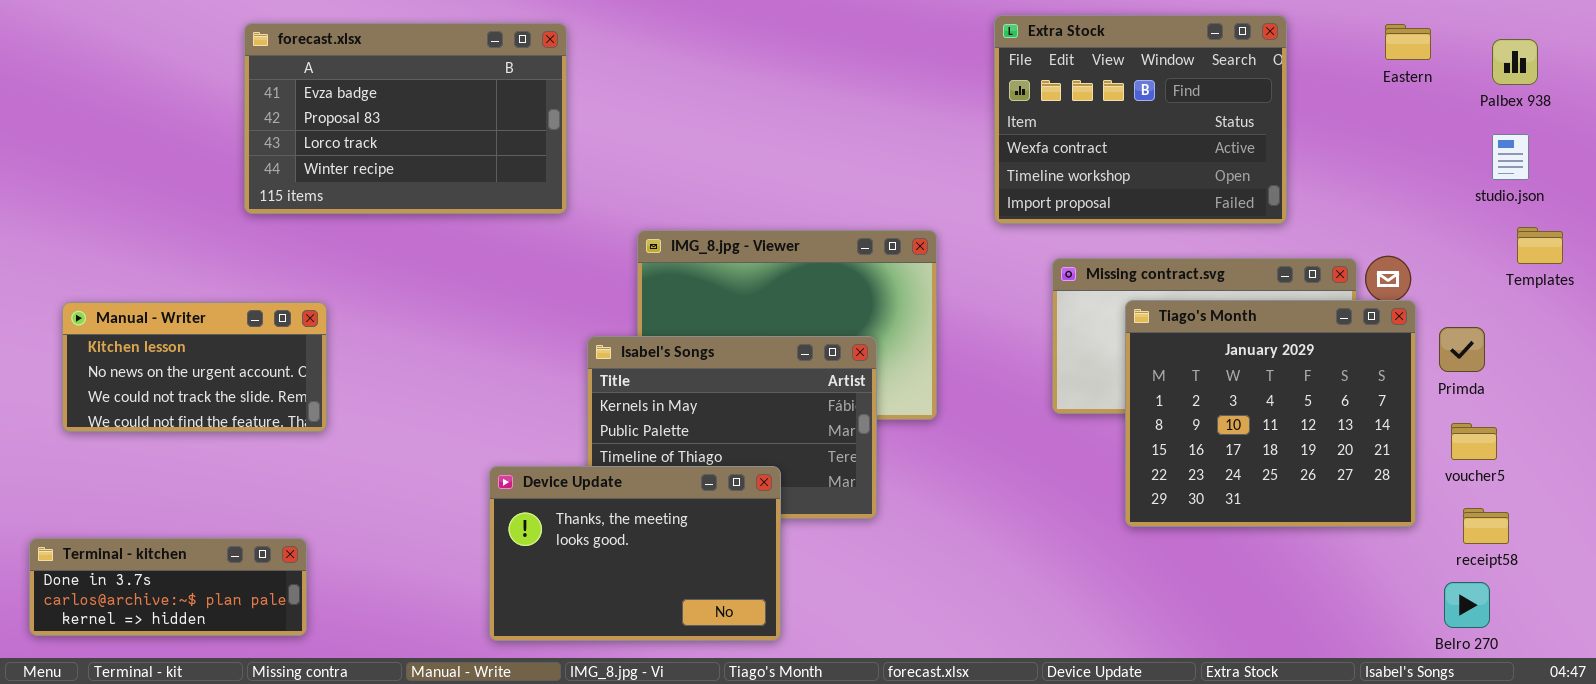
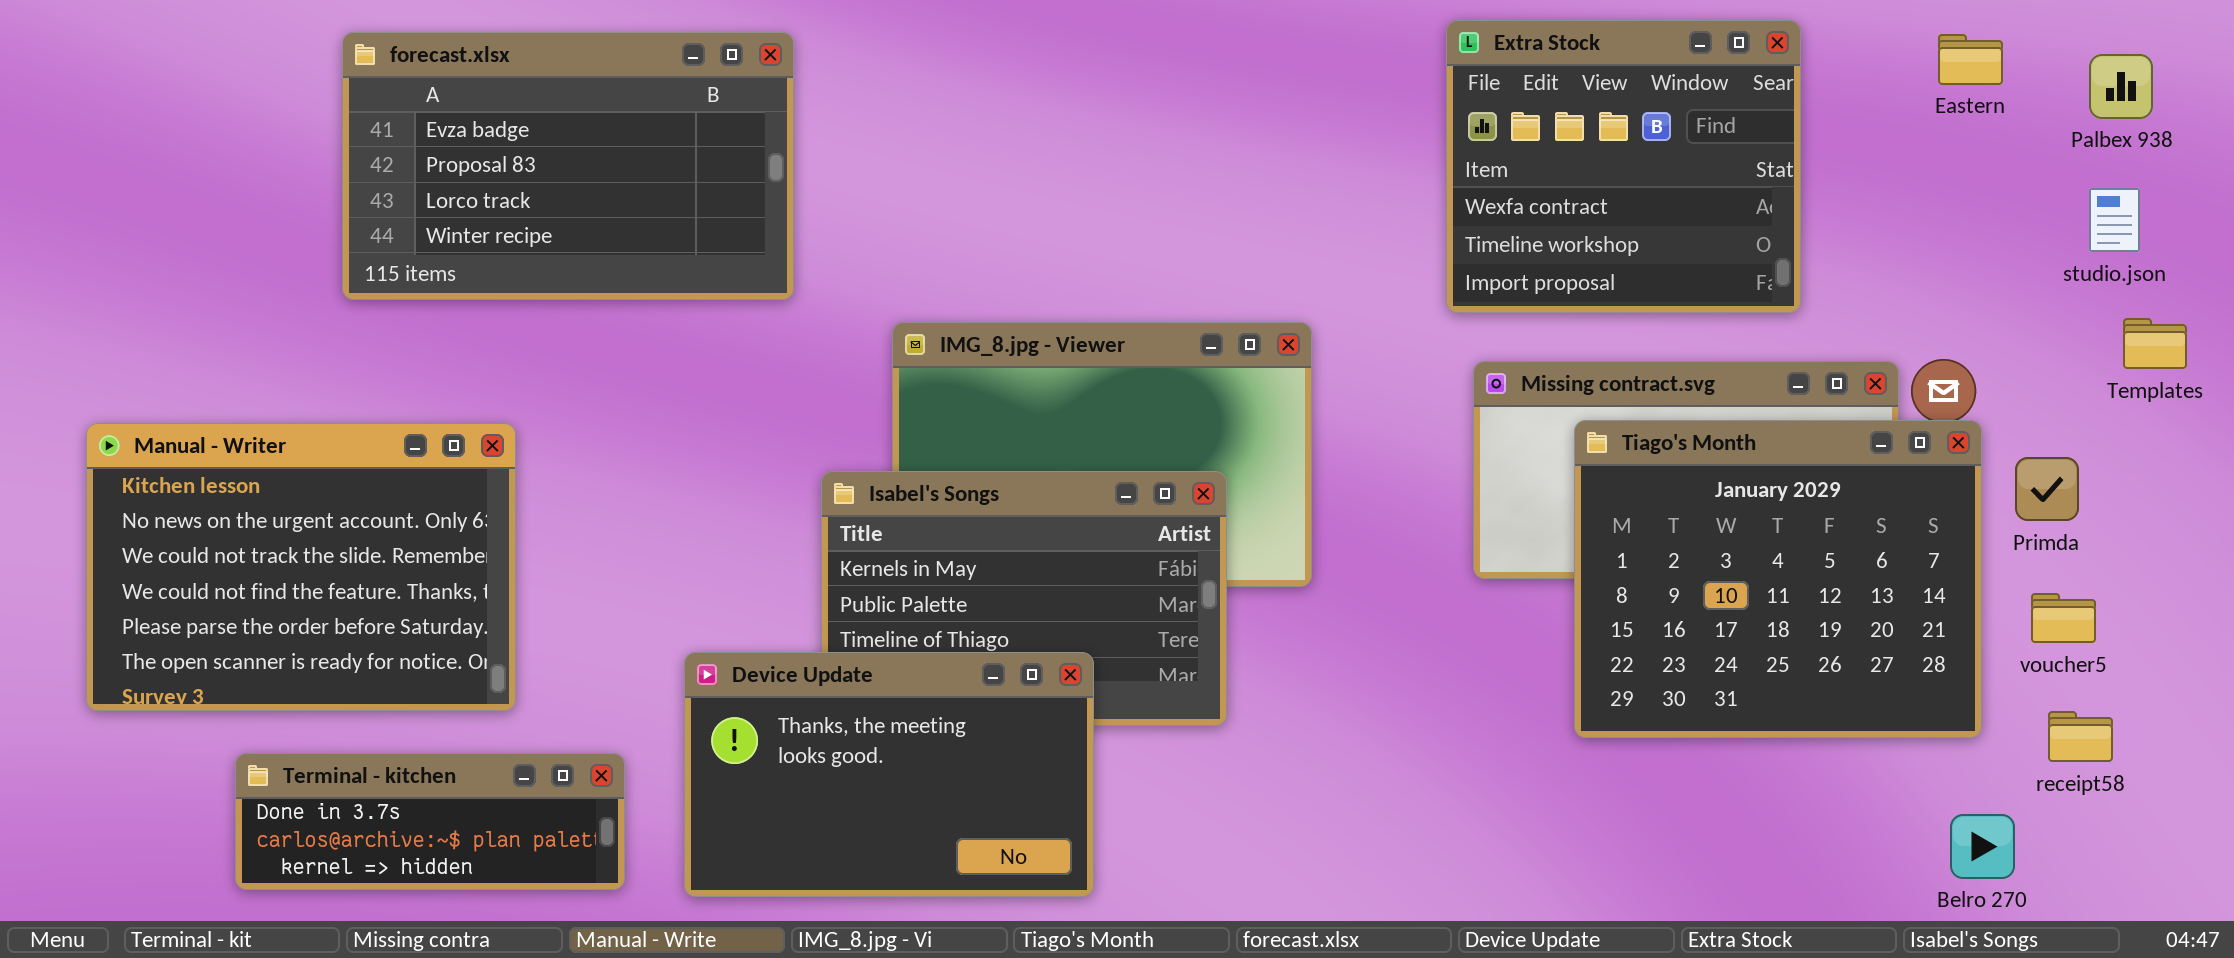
Extra Stock: [994,15,1287,224] -> [1446,20,1801,313], resized
Manual - Writer: [62,302,327,432] -> [86,423,516,711], resized
Terminal - kitchen: [29,538,307,636] -> [235,753,625,890], moved
Belro 270: [1444,582,1490,628] -> [1950,814,2015,879], moved

